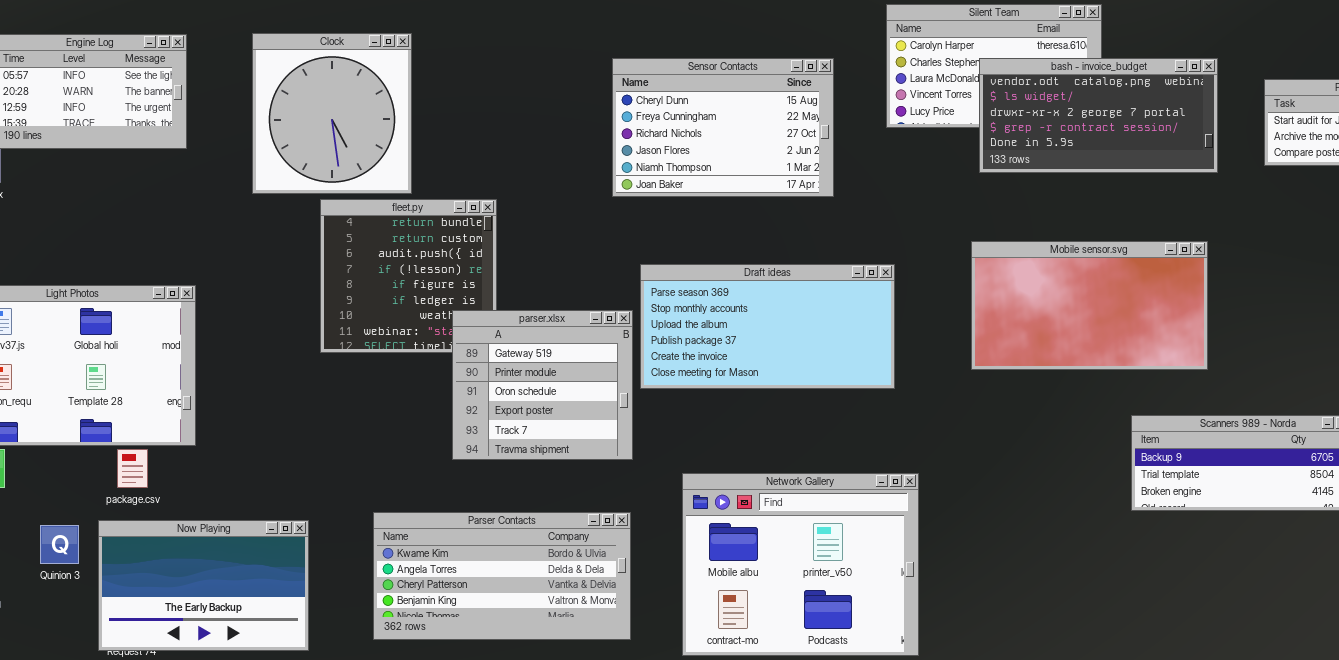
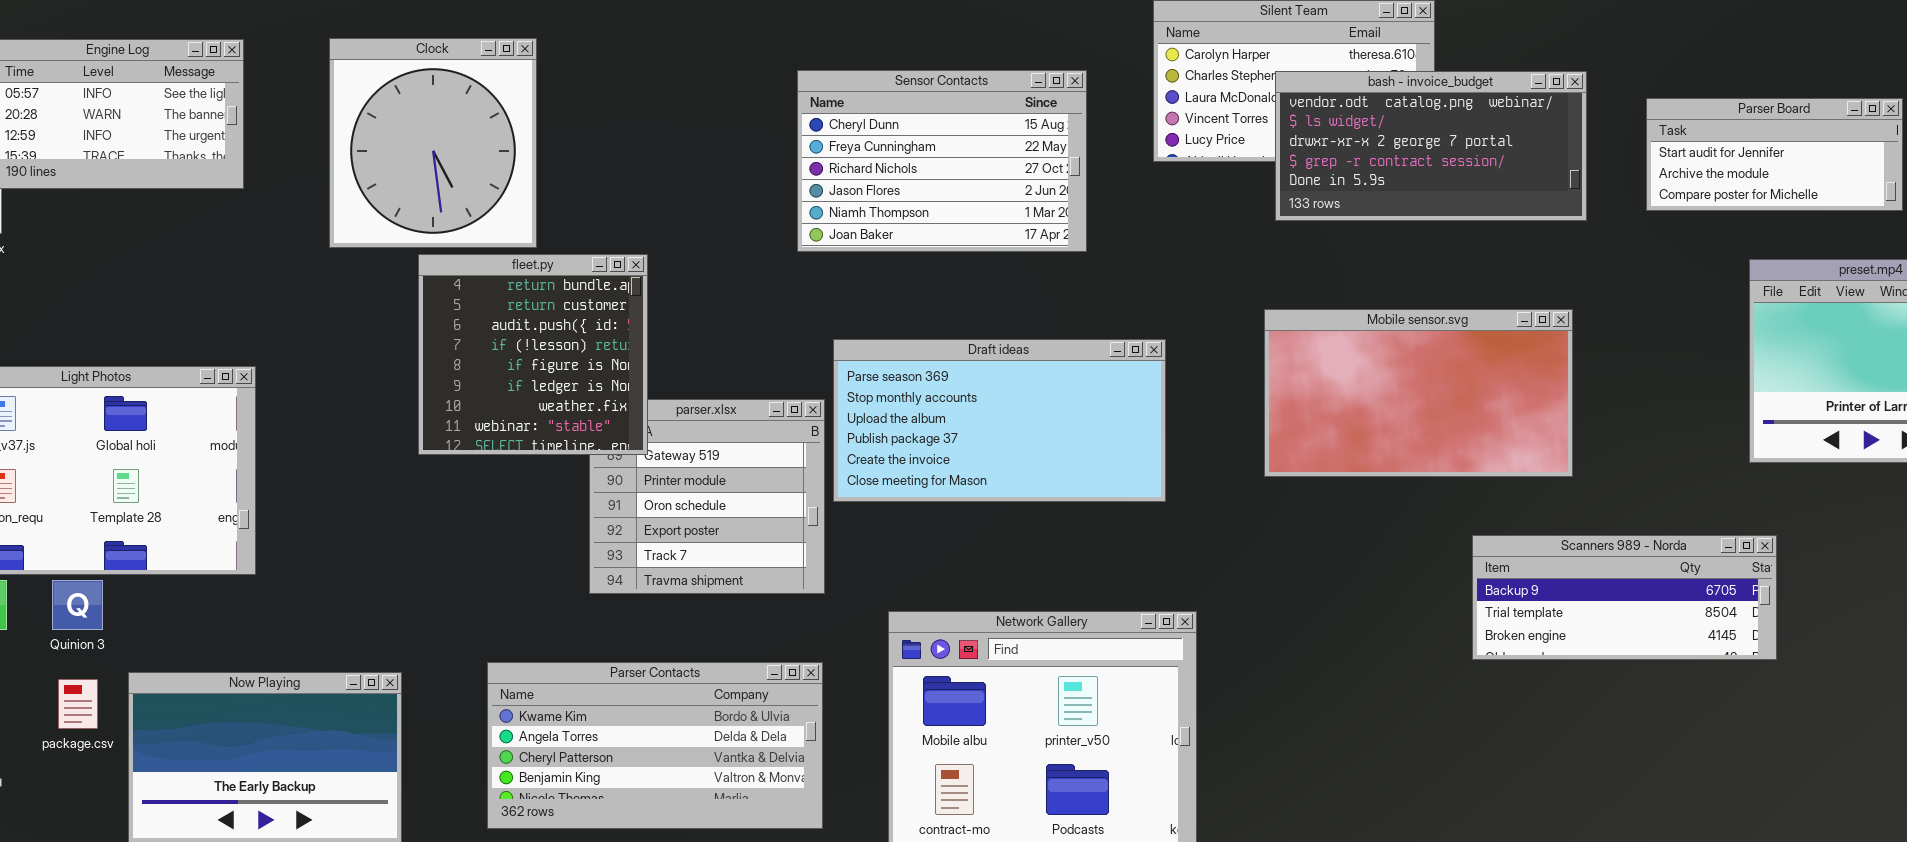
fleet.py: [320,199,497,353] -> [418,254,648,455], raised
package.csv: [117,449,148,488] -> [58,679,98,729], moved
Quinion 3: [40,525,79,564] -> [52,580,103,630], moved

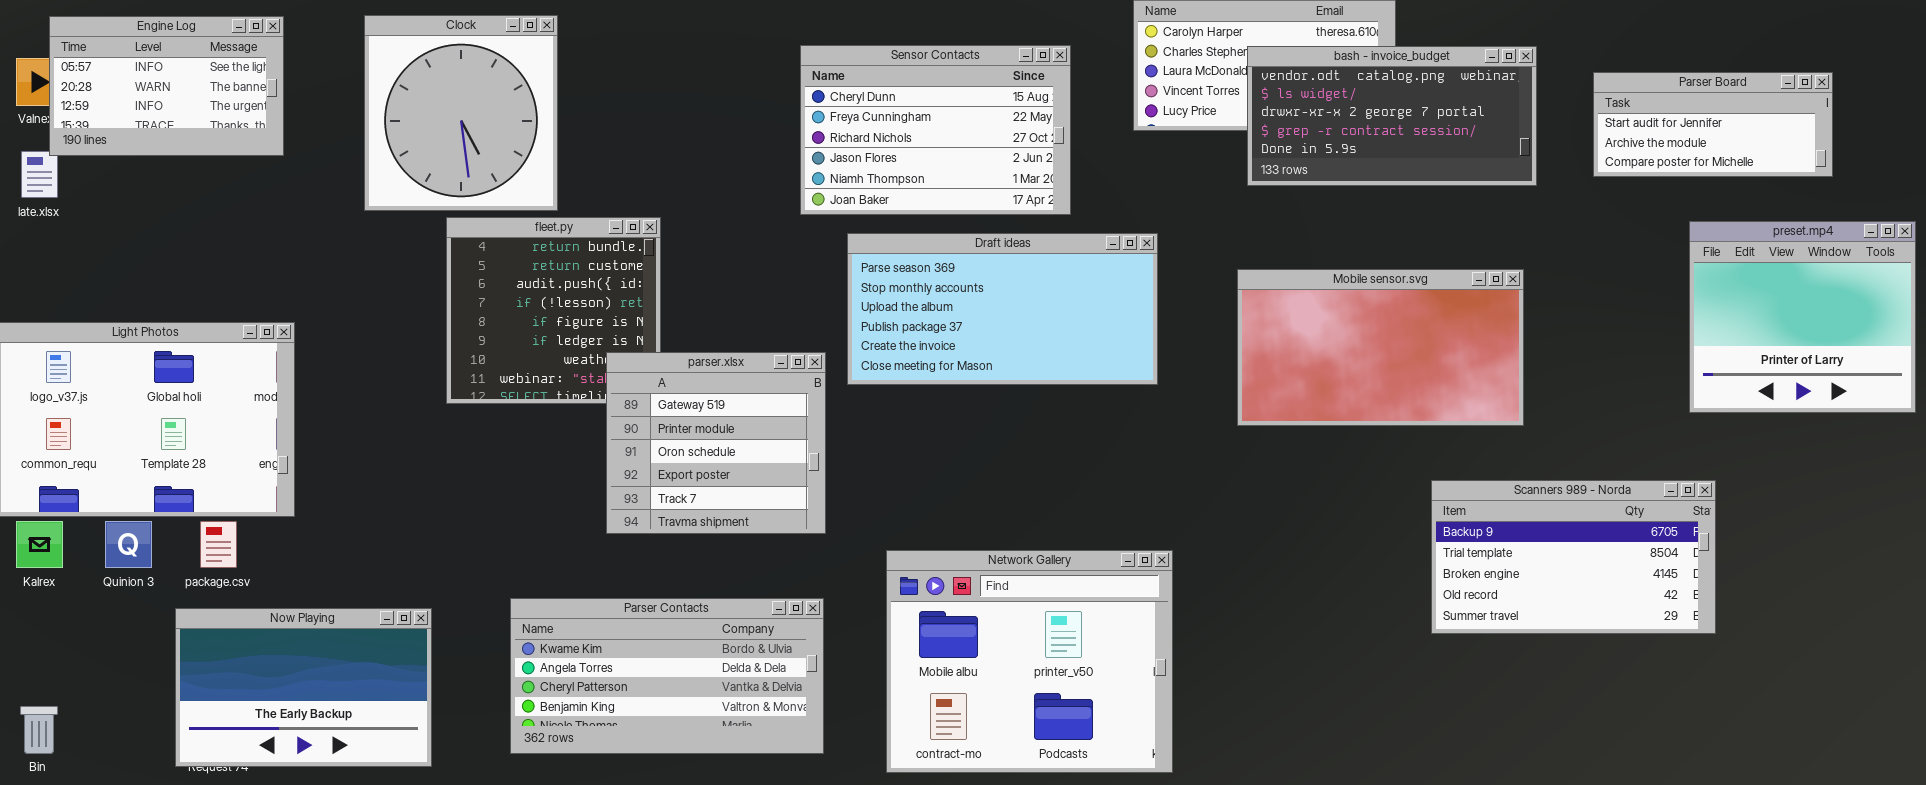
Draft ideas: [833,339,1166,502] -> [847,233,1158,385], moved
parser.xlsx: [589,399,825,594] -> [606,352,826,534], raised
Scanners 989 - Norda: [1472,535,1777,660] -> [1431,480,1716,634], resized
package.csv: [58,679,98,729] -> [200,521,237,568], moved

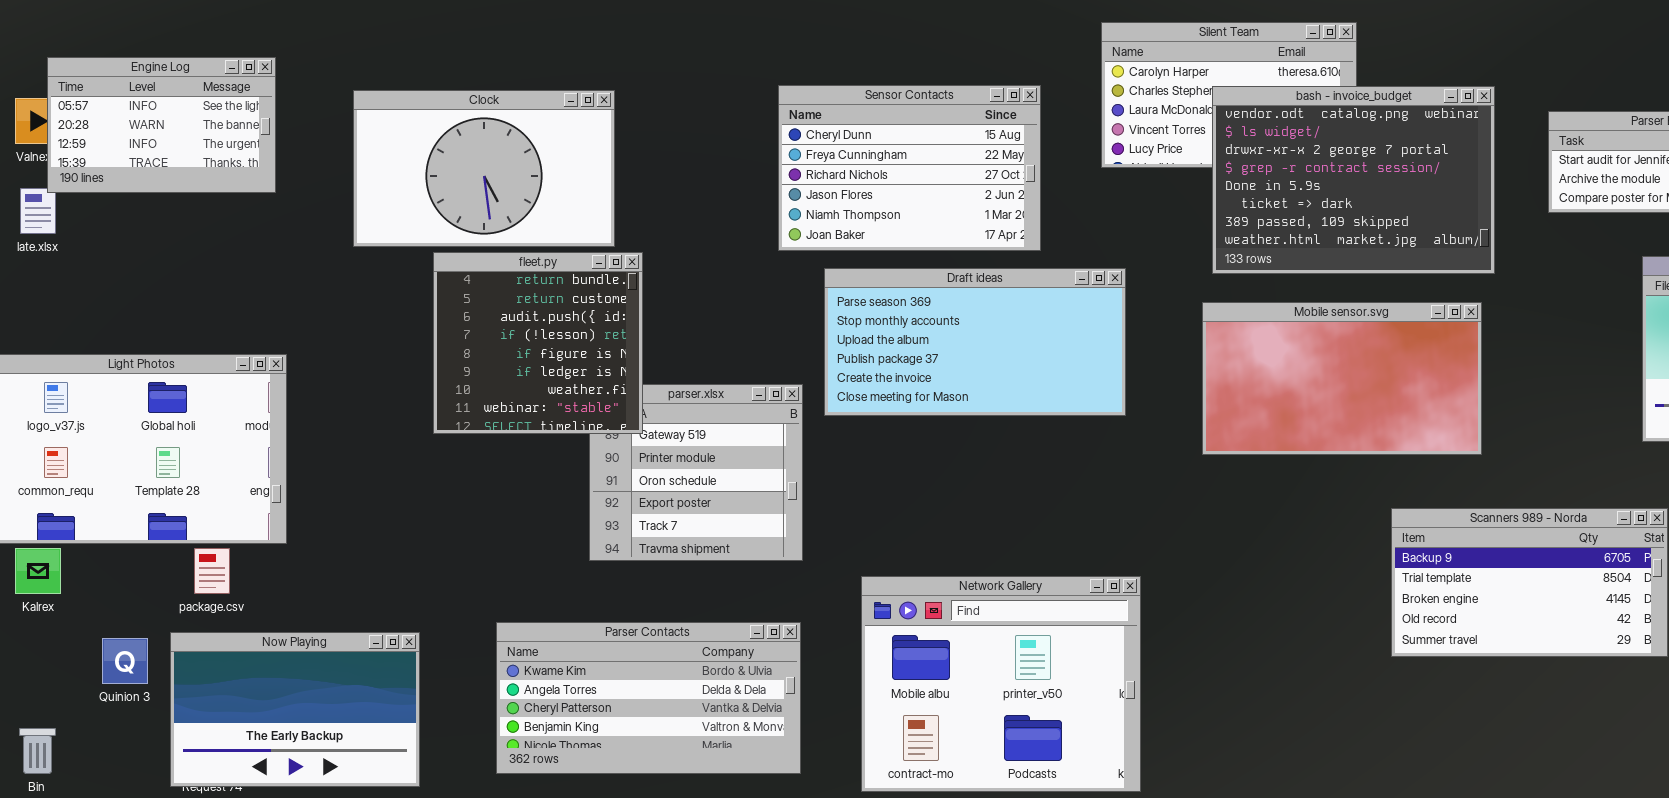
Clock: [364,15,558,211] -> [353,90,615,247], resized
bash - invoice_budget: [1247,46,1537,186] -> [1212,86,1495,274], resized
fleet.py: [446,217,661,404] -> [433,252,643,434], raised
Quinion 3: [105,521,152,568] -> [102,638,148,684], moved

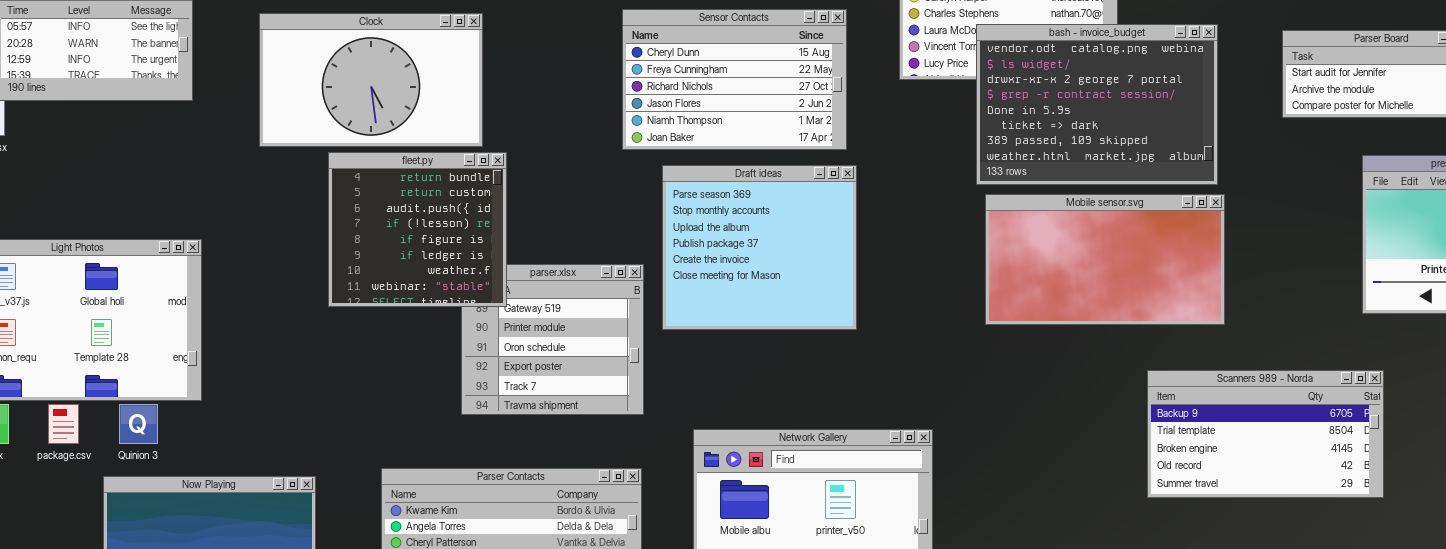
bash - invoice_budget: [1212,86,1495,274] -> [976,24,1218,185], moved
Draft ideas: [824,268,1126,416] -> [662,165,857,330], resized
package.csv: [194,548,230,594] -> [48,404,79,444], moved
Quinion 3: [102,638,148,684] -> [119,404,158,444], moved

